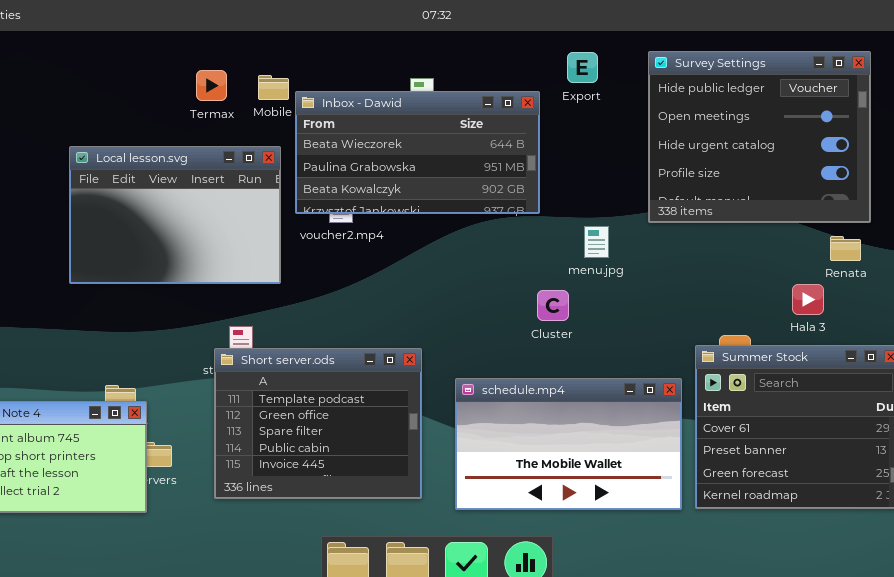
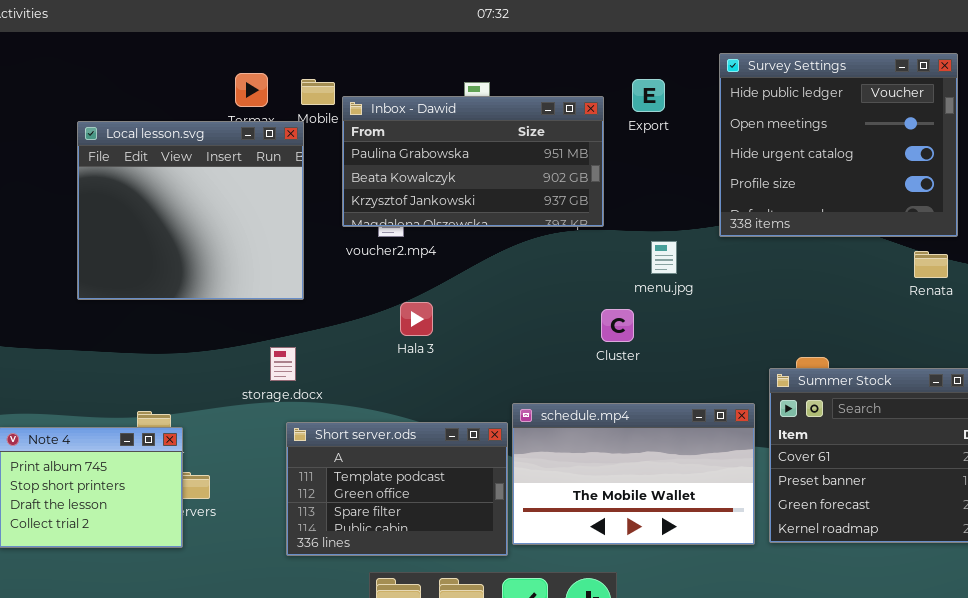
Export: [567,52,598,83] -> [632,79,665,112], moved
Inbox - Dawid: [295,91,540,214] -> [342,96,604,227], scrolled down 1 row
Local lesson.svg: [69,146,281,284] -> [77,121,304,300], moved, resized
Hala 3: [792,284,824,315] -> [400,302,433,336], moved
Short server.ods: [214,348,422,499] -> [286,422,508,556], moved, resized

